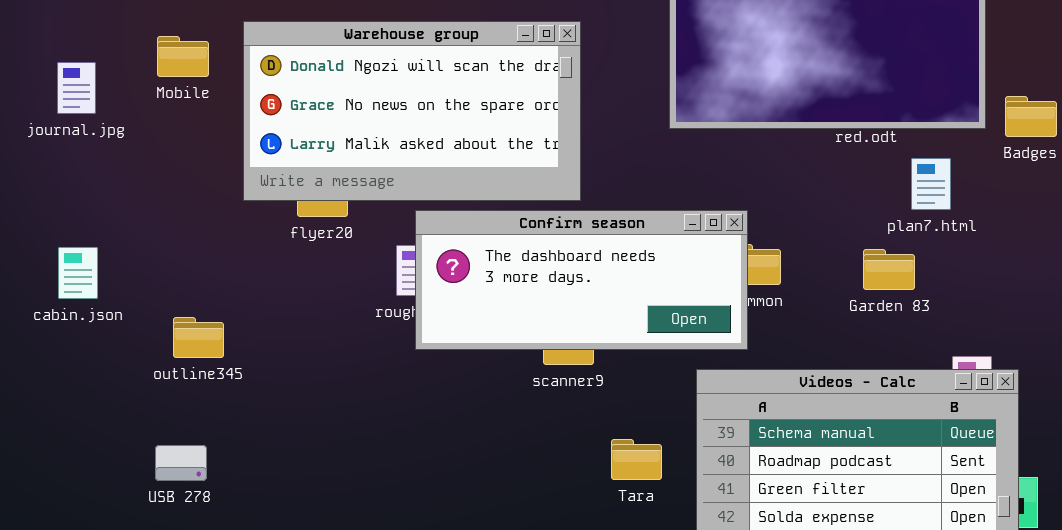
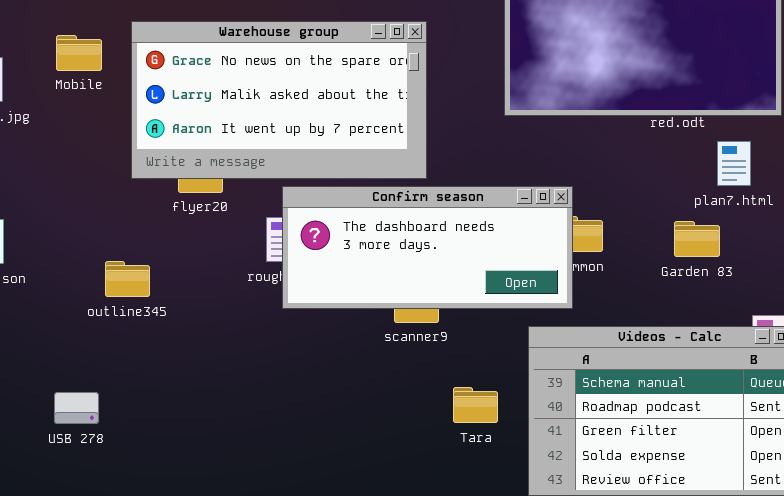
Warehouse group: [243,21,581,201] -> [131,21,427,179], scrolled down 1 row
outline345: [173,317,224,358] -> [105,261,150,297], moved

